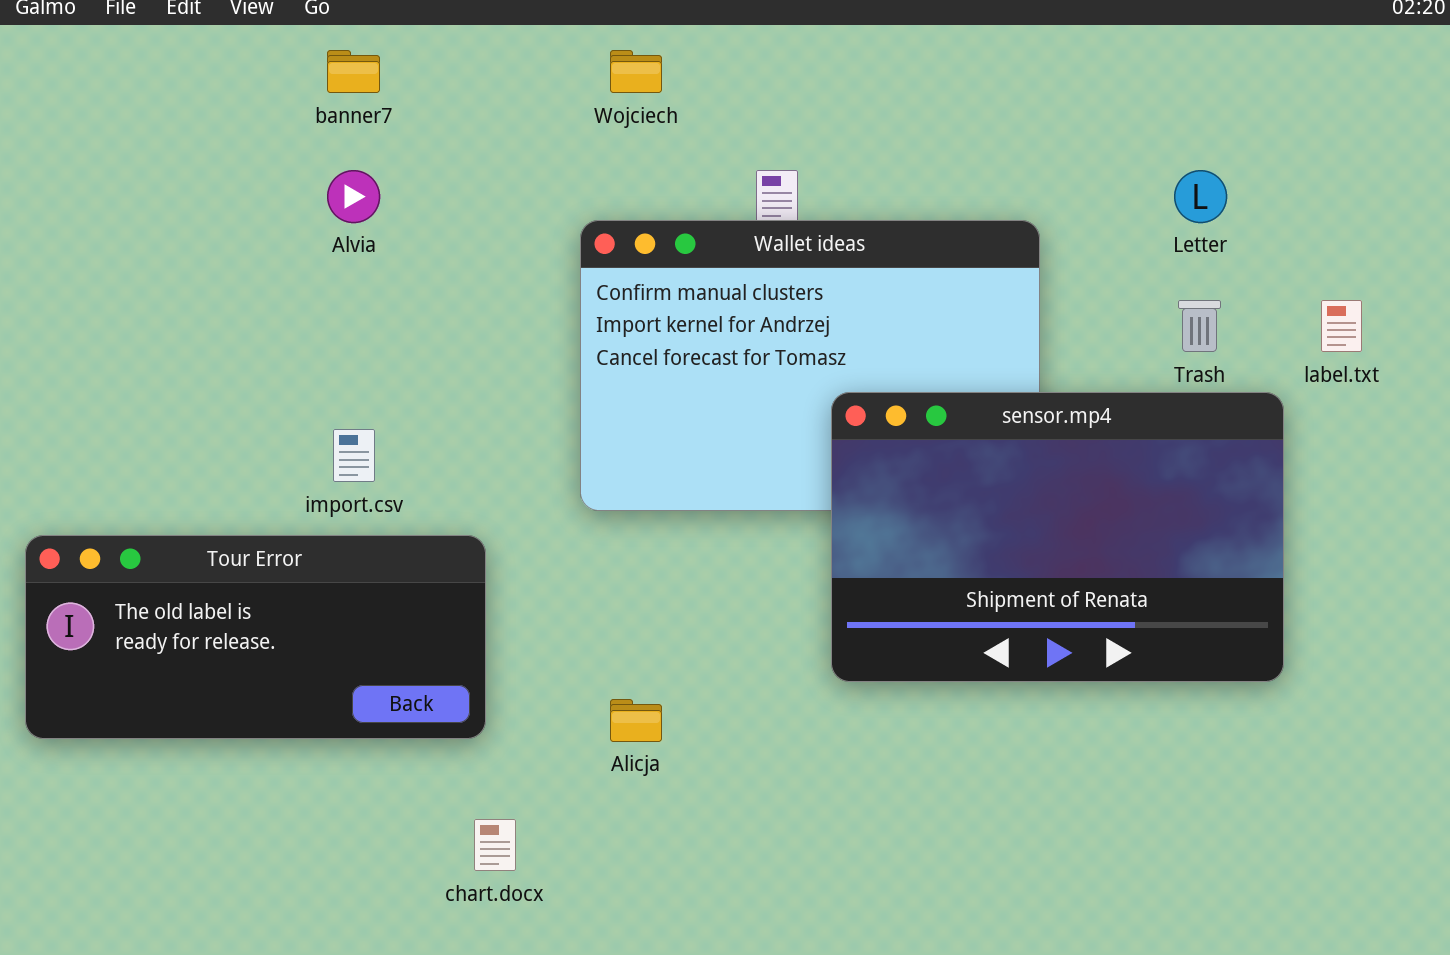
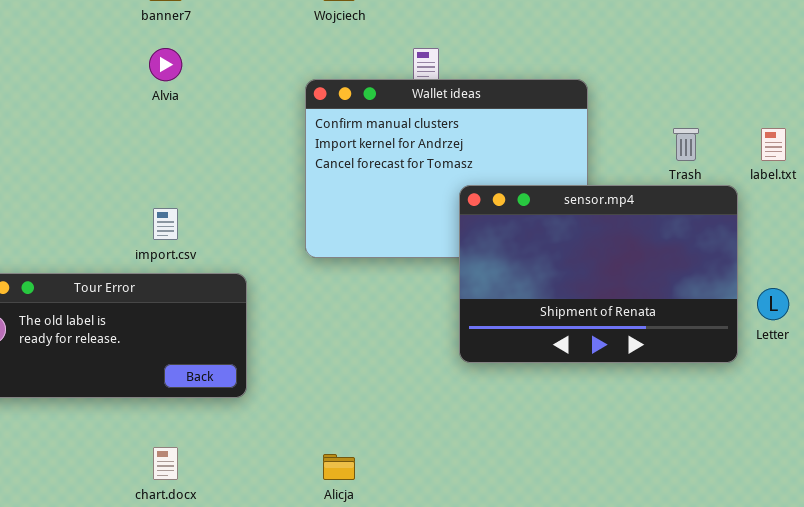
Letter: [1174,170,1227,223] -> [757,288,789,320], moved
Alicja: [610,699,662,742] -> [323,454,355,480], moved
chart.docx: [474,819,516,871] -> [153,447,178,480], moved

